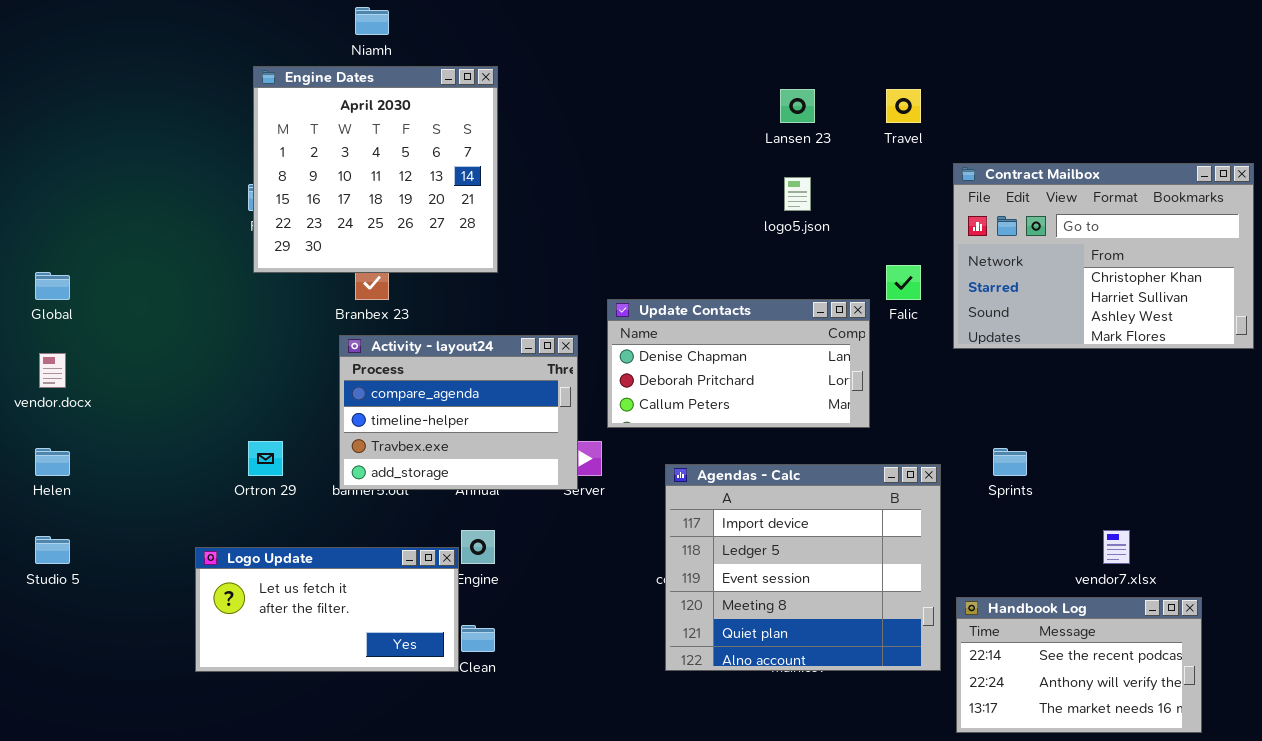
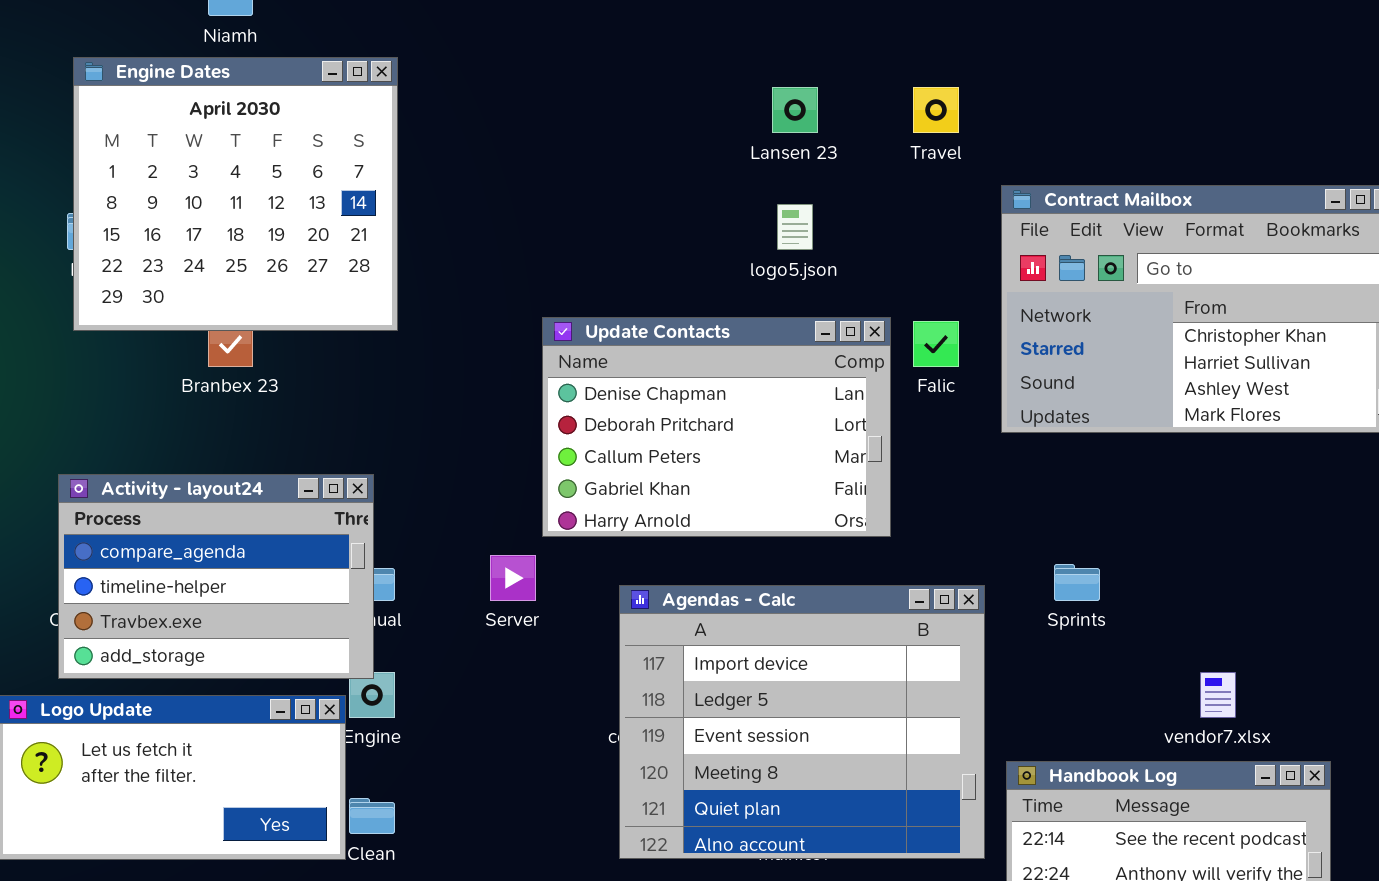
Update Contacts: [607,299,870,428] -> [542,317,891,537], resized
Activity - layout24: [339,335,578,490] -> [58,474,374,679], moved

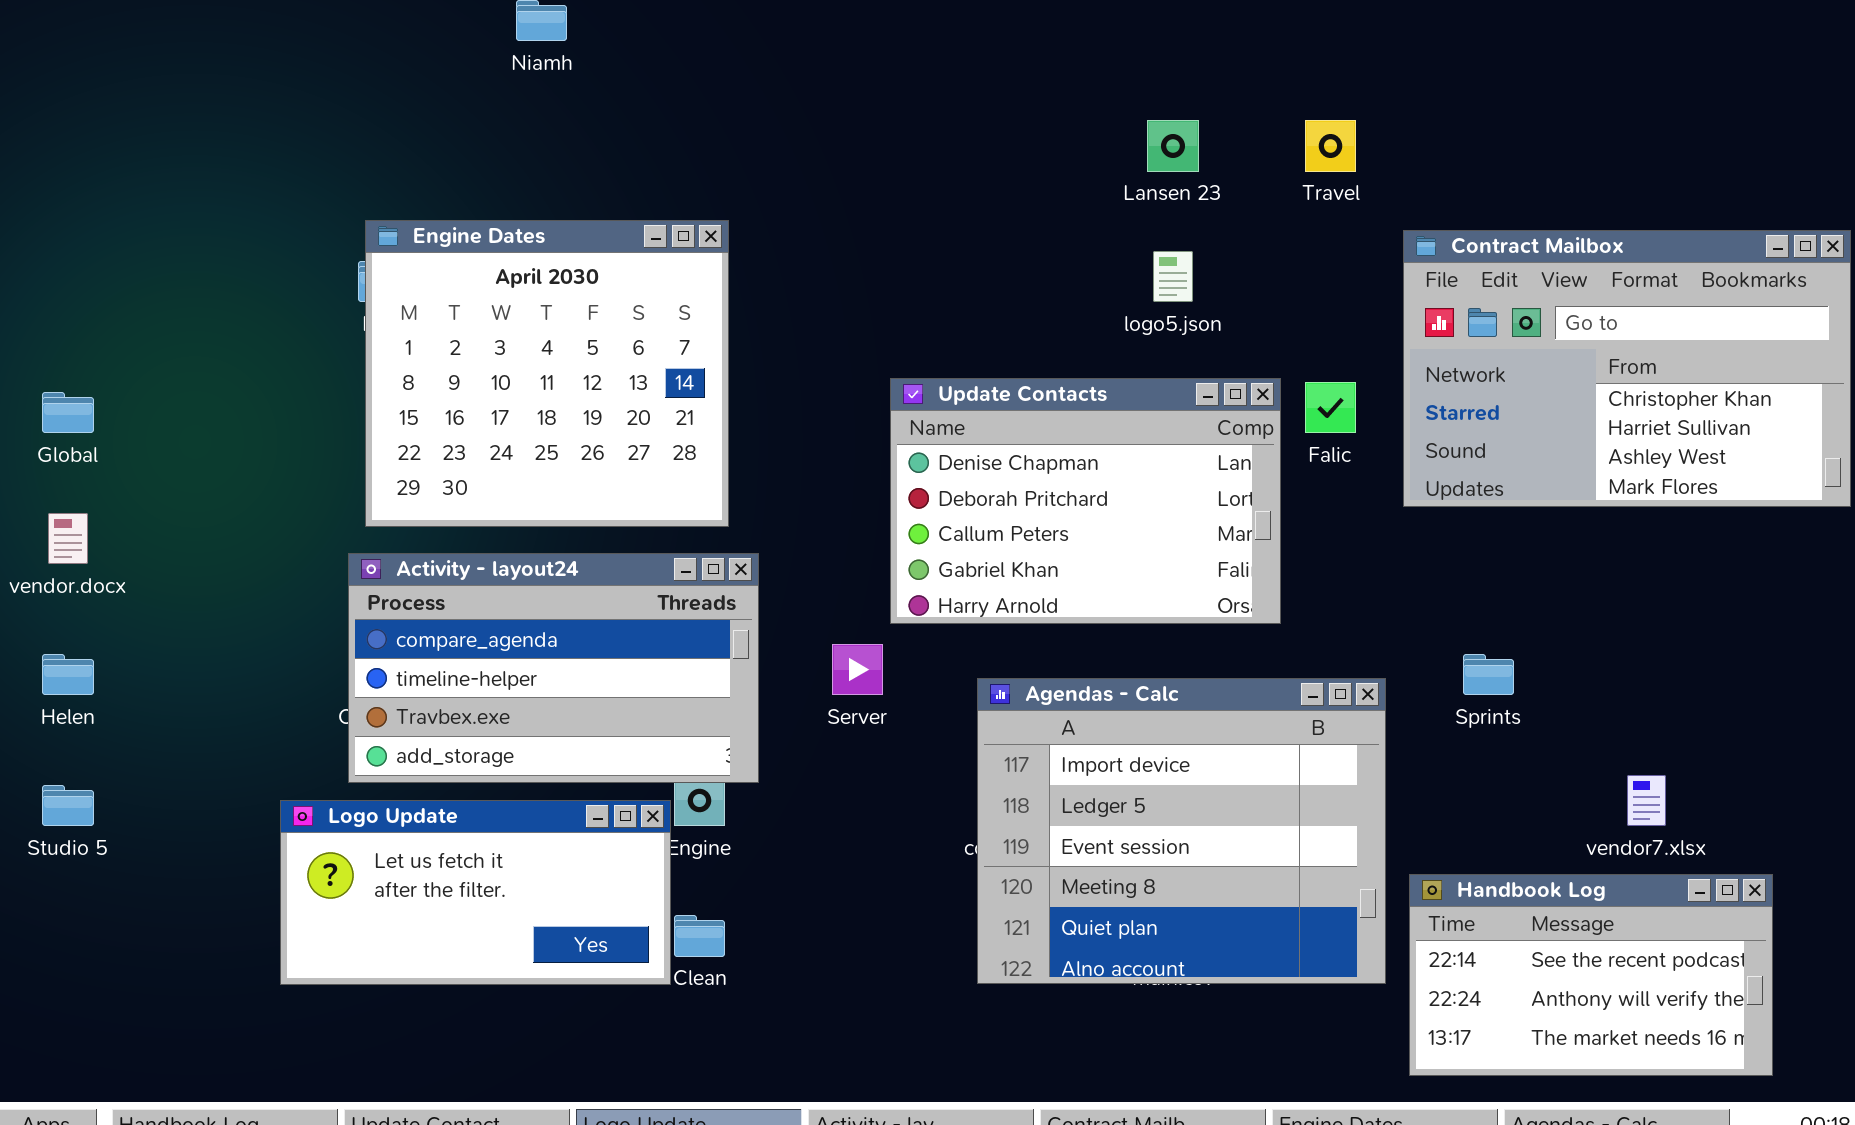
Engine Dates: [73,57,398,331] -> [365,220,729,527], moved
Activity - layout24: [58,474,374,679] -> [348,553,759,783], resized

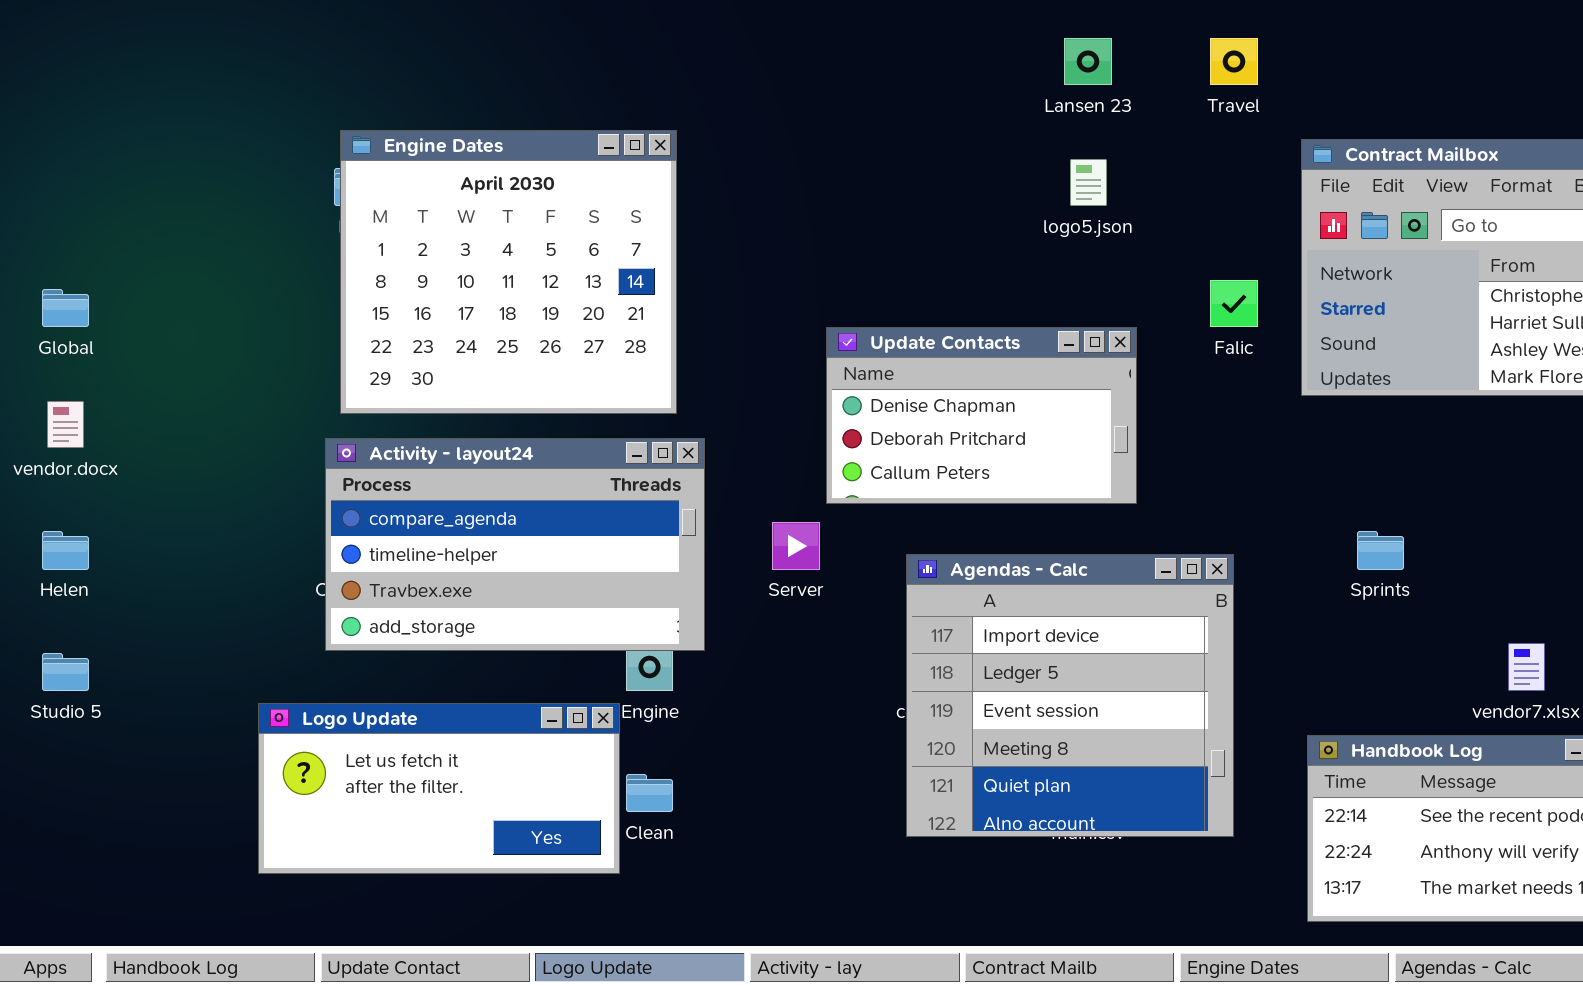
Update Contacts: [890,378,1281,624] -> [826,327,1137,504], resized
Agendas - Calc: [977,678,1386,984] -> [906,554,1234,837], resized
Logo Update: [280,800,671,985] -> [258,703,620,874], moved

